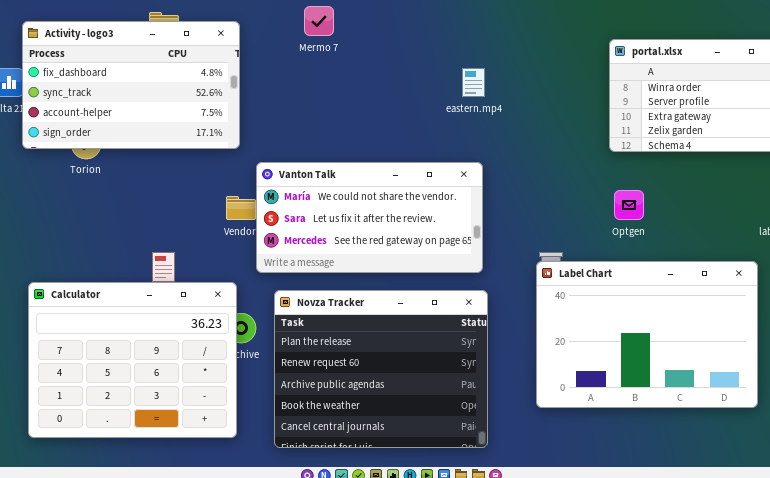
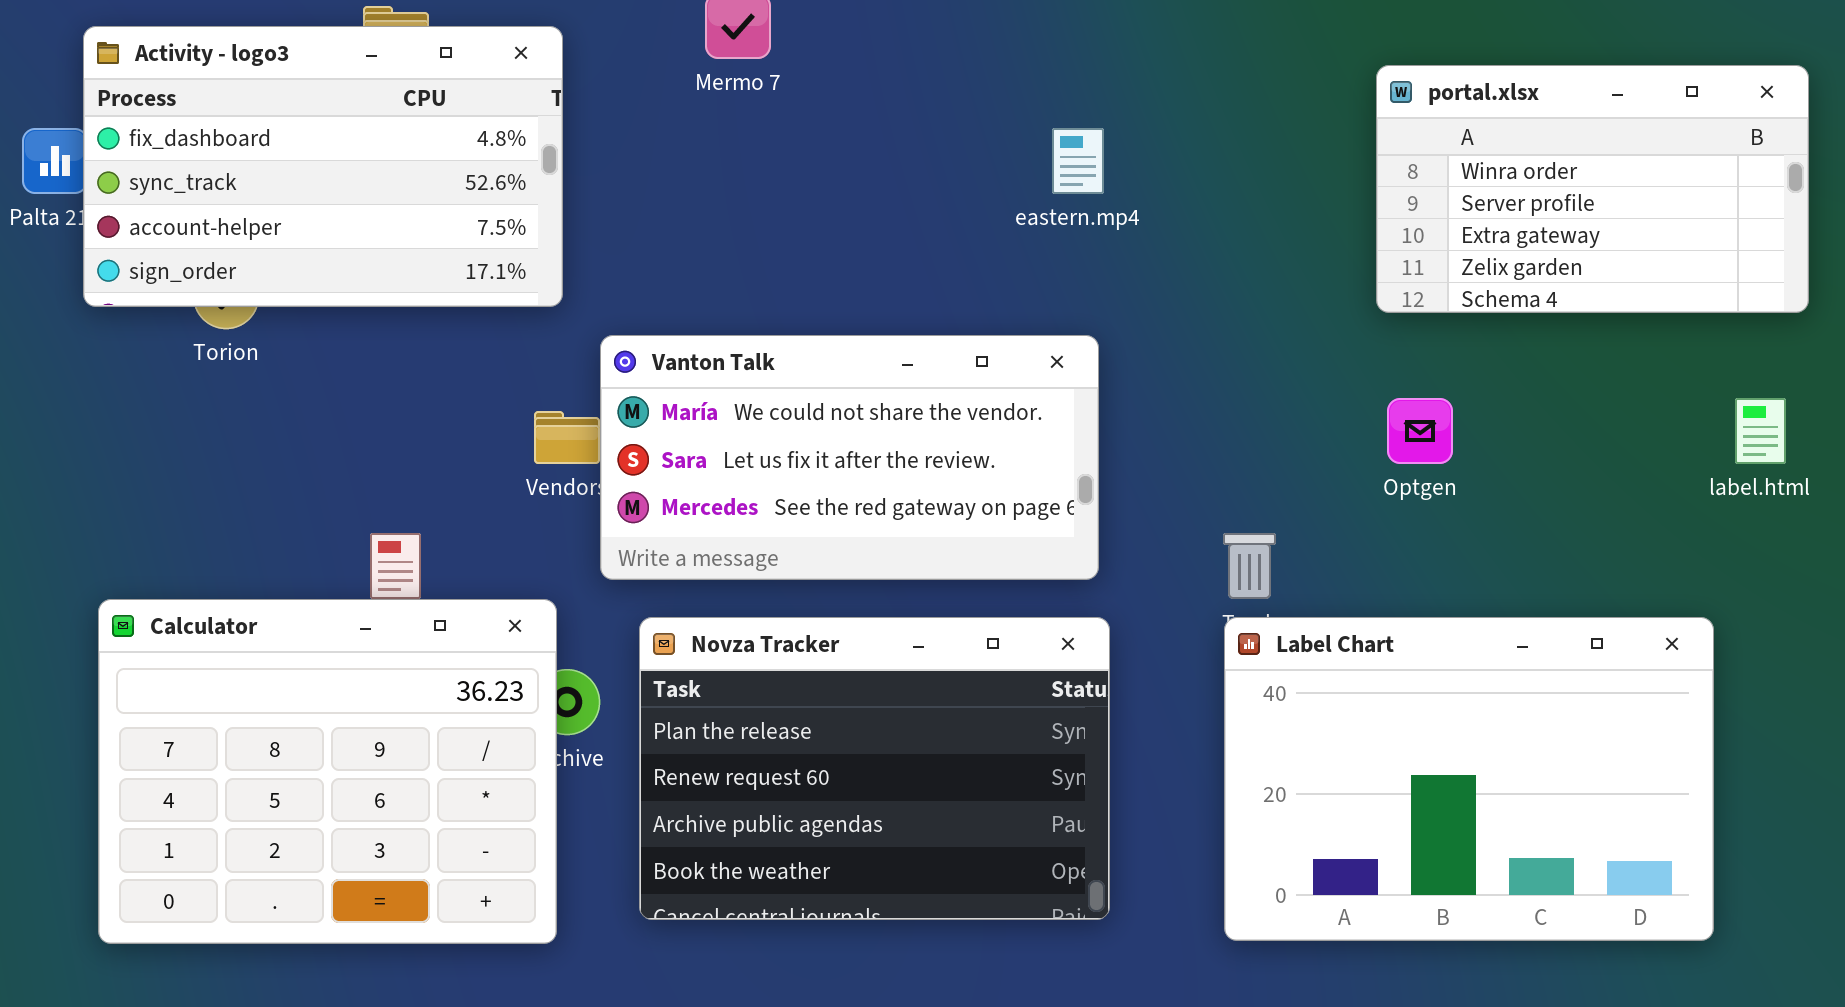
Label Chart: [536,261,758,408] -> [1224,617,1714,941], moved
Novza Tracker: [274,290,488,448] -> [639,617,1110,920], resized

